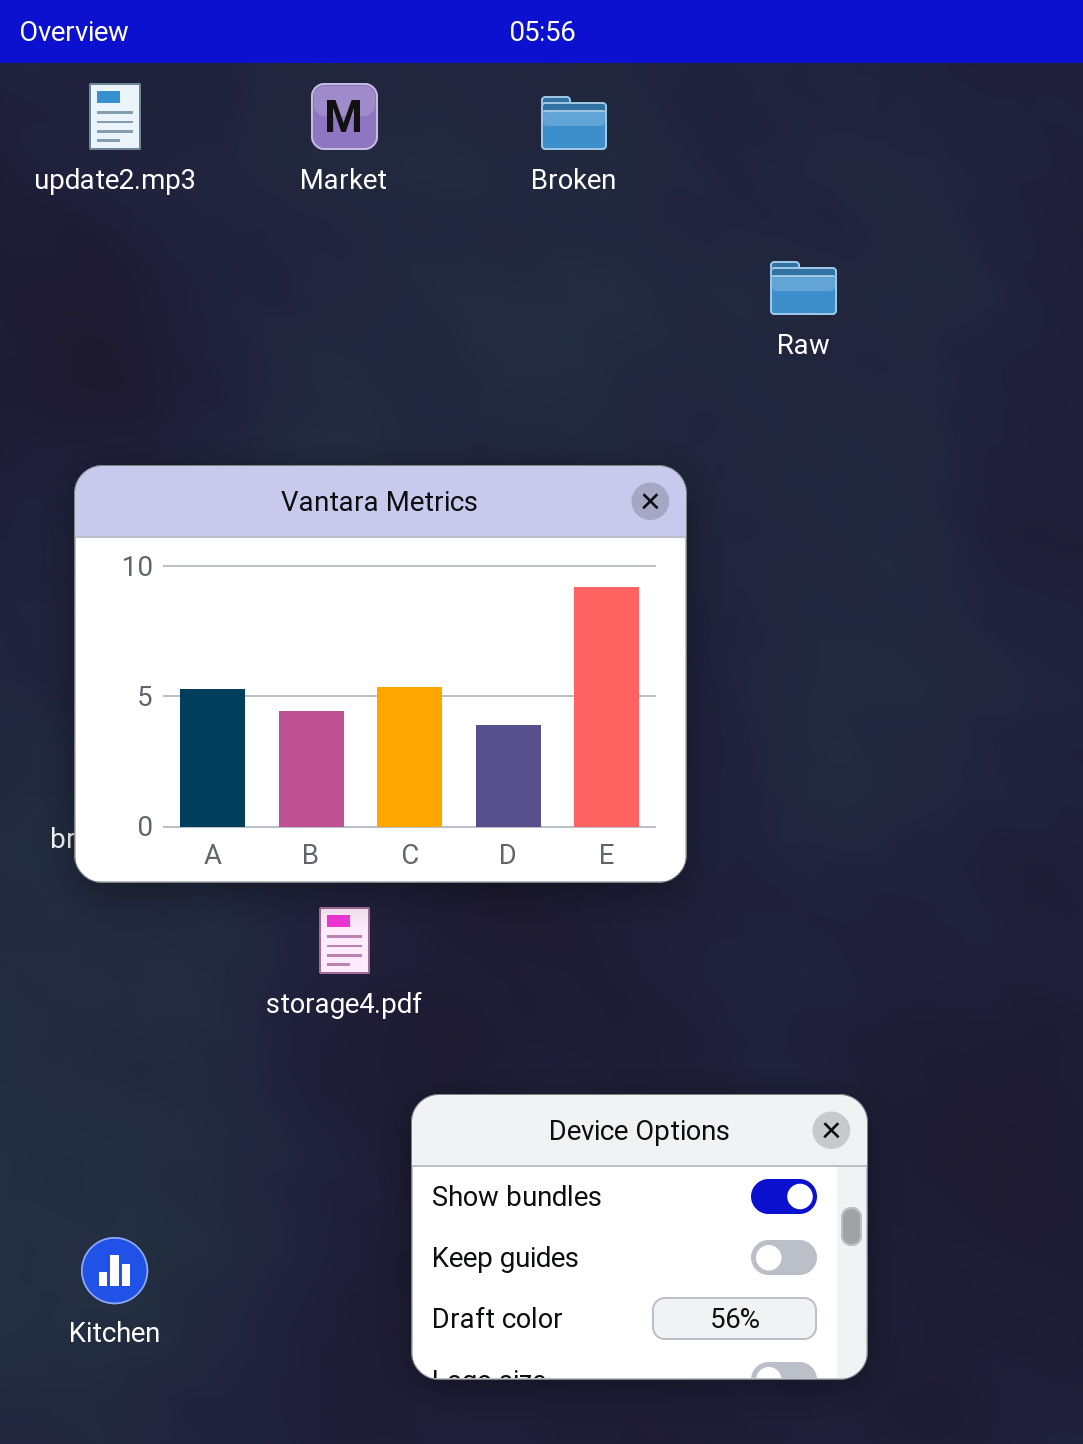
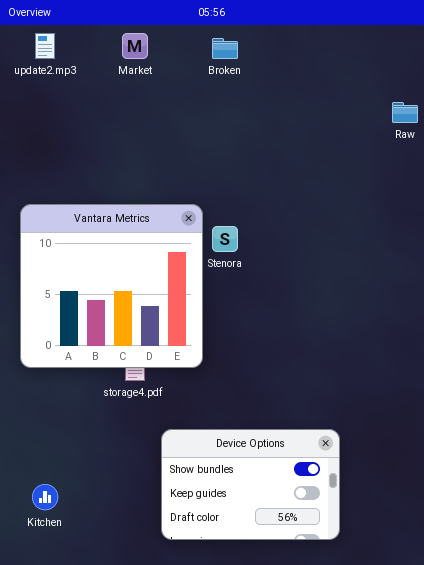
Raw: [770,261,837,315] -> [392,102,418,123], moved
Vantara Metrics: [74,465,687,883] -> [20,204,203,368], moved, resized

